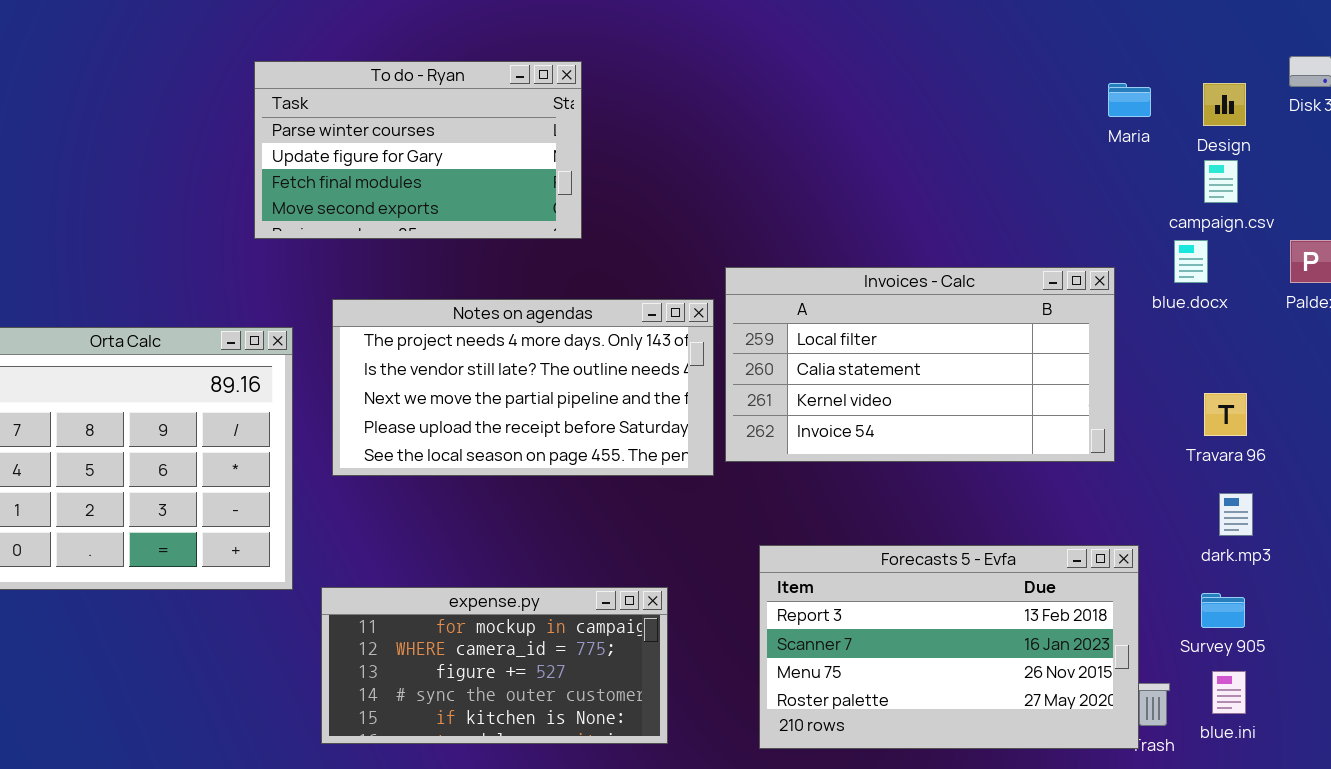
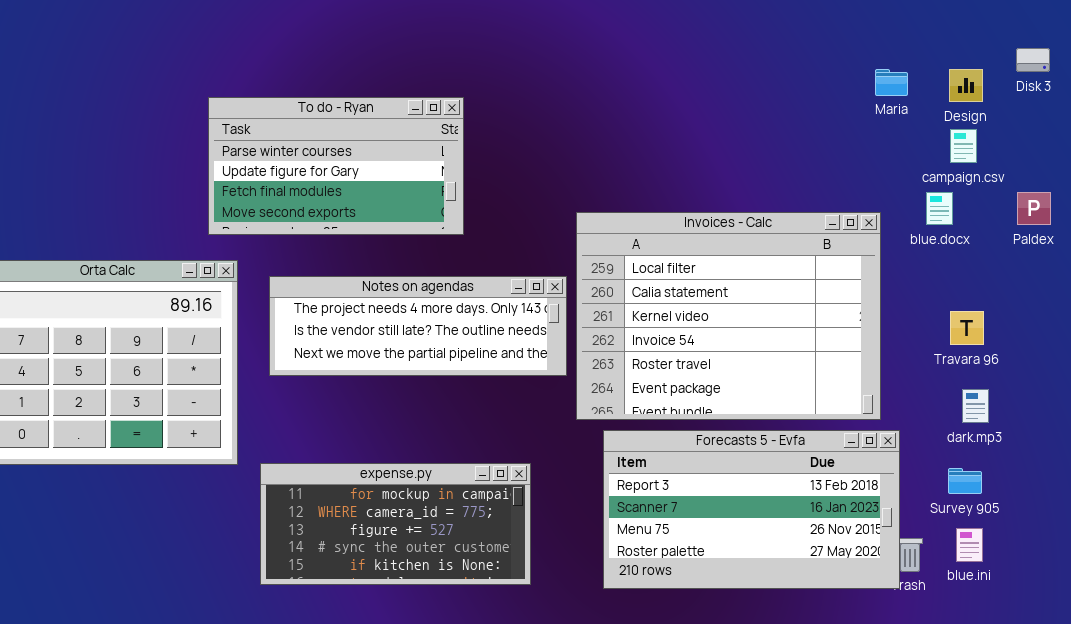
To do - Ryan: [254,61,582,239] -> [208,97,464,235], moved
Invoices - Calc: [725,267,1115,462] -> [576,212,881,420], resized
Notes on agendas: [332,299,714,476] -> [269,276,567,376], resized

